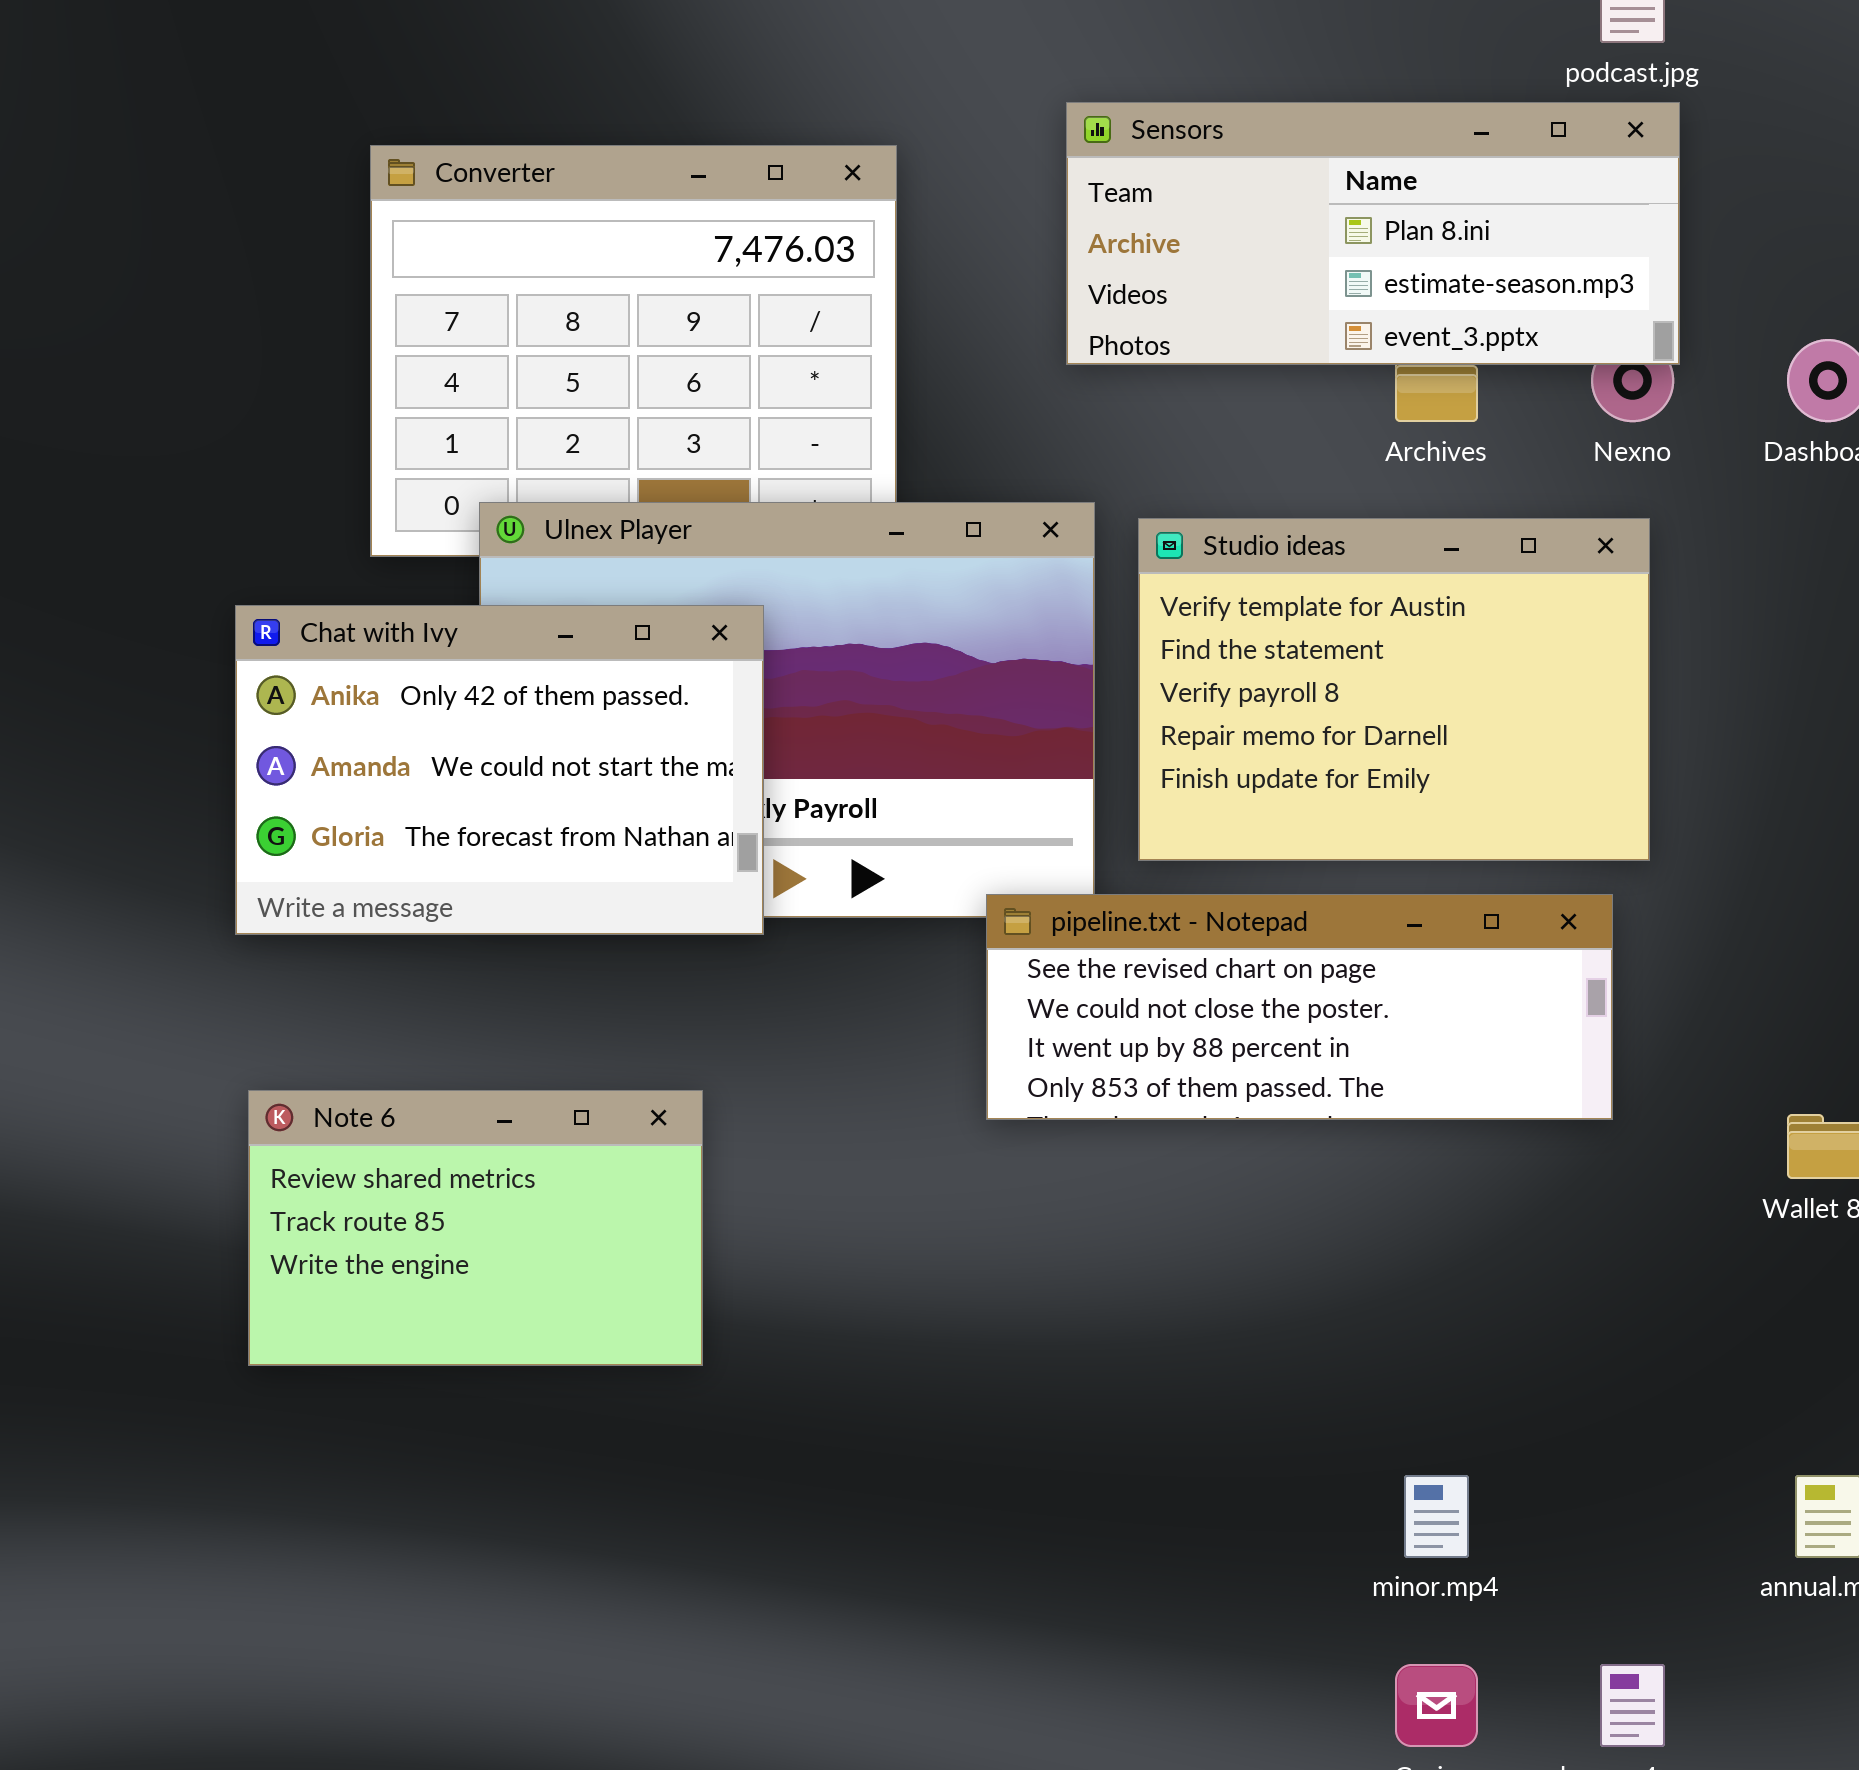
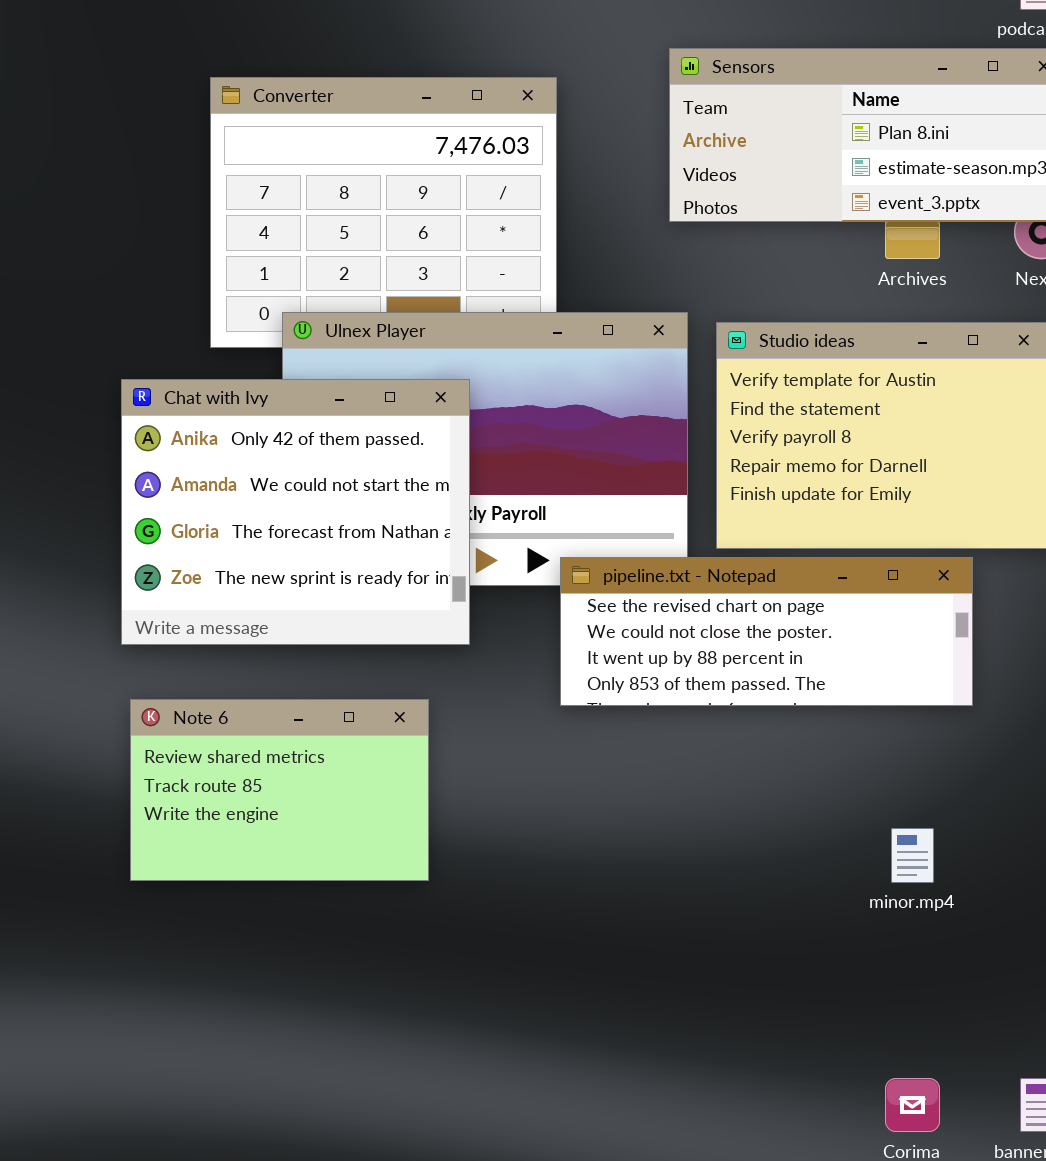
Chat with Ivy: [235,605,764,935] -> [121,379,470,645], resized
pipeline.txt - Notepad: [986,894,1613,1120] -> [560,557,973,706], moved
minor.mp4: [1404,1475,1469,1558] -> [891,828,934,883], moved

